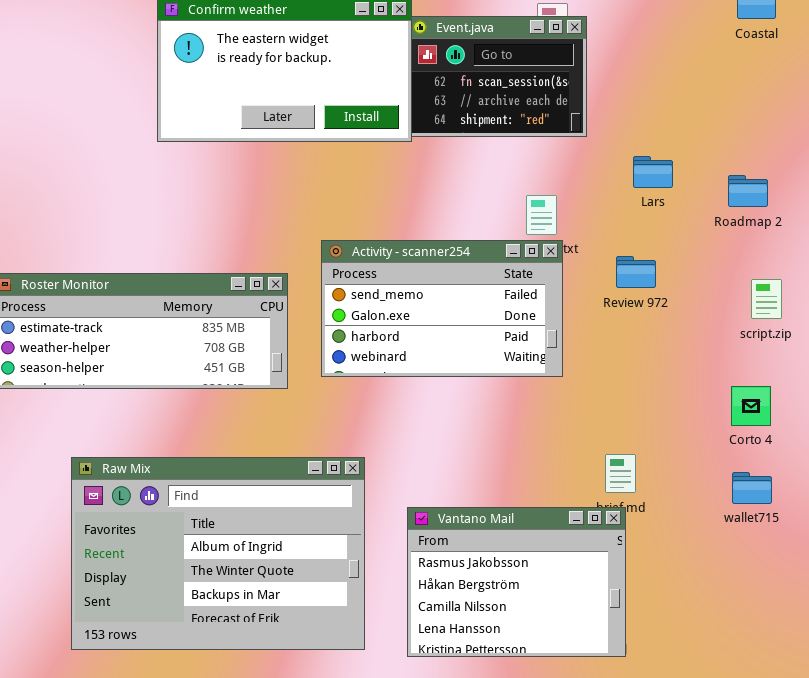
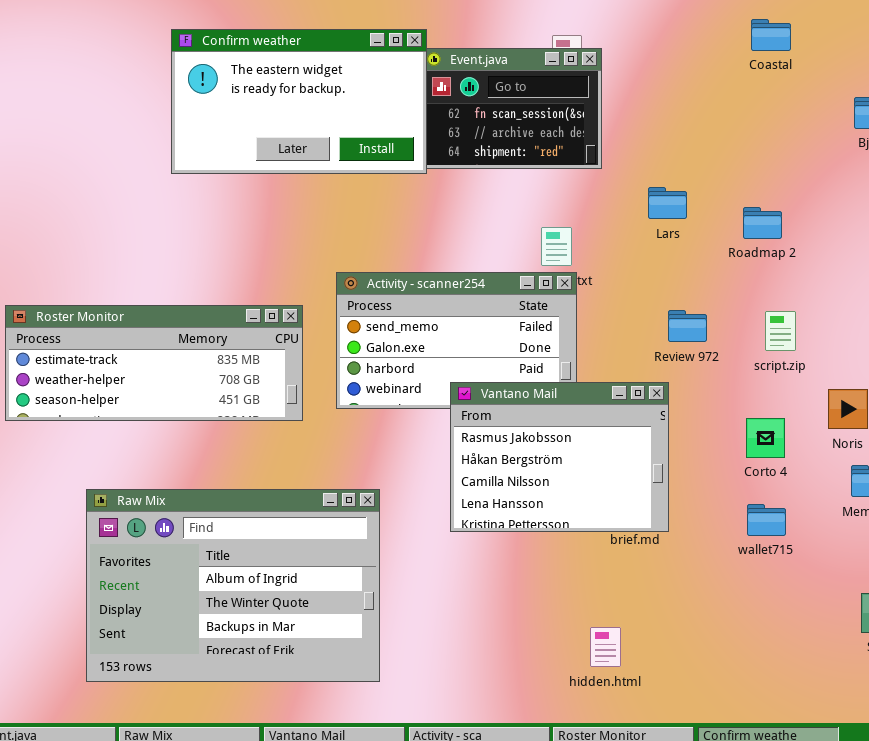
Review 972: [616,256,656,288] -> [668,310,707,342], moved
Vantano Mail: [407,507,626,657] -> [450,382,669,532], moved

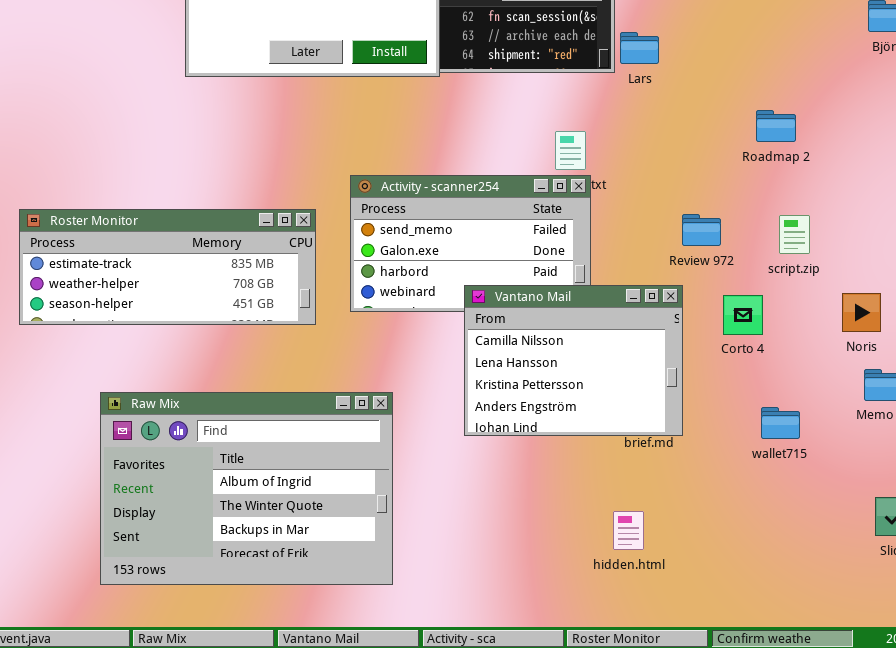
Lars: [648,187,687,219] -> [620,32,659,64], moved
Vantano Mail: [450,382,669,532] -> [464,285,683,436], scrolled down 2 rows
Corto 4: [746,418,785,458] -> [723,295,763,335], moved
hidden.html: [590,627,621,667] -> [613,511,644,550], moved

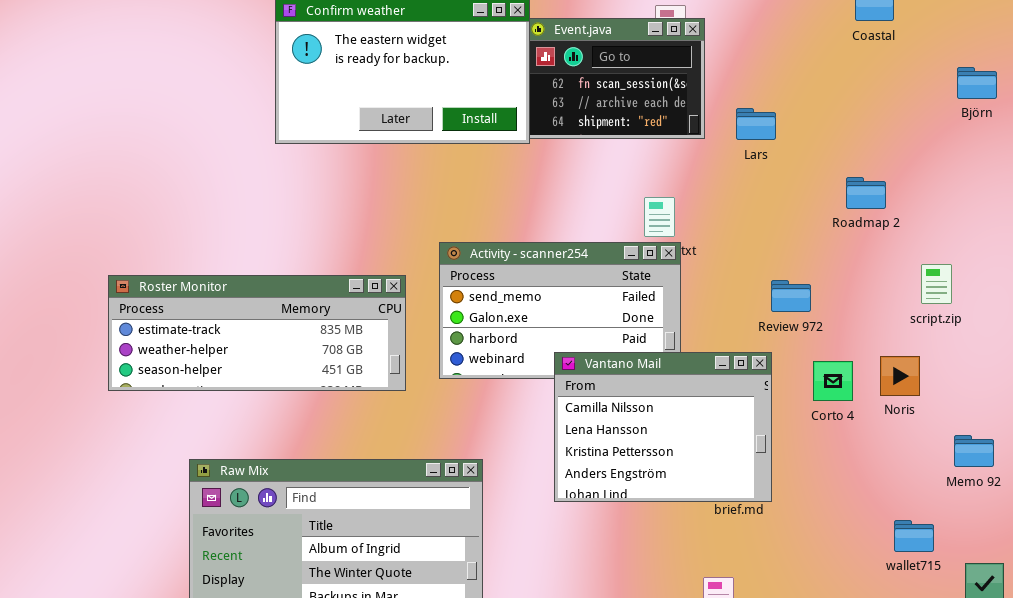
Lars: [620,32,659,64] -> [736,108,776,140], moved
script.zip: [779,215,810,254] -> [921,264,952,304], moved
Noris: [842,293,881,332] -> [880,356,920,396], moved
wallet715: [761,407,800,439] -> [894,520,934,552], moved

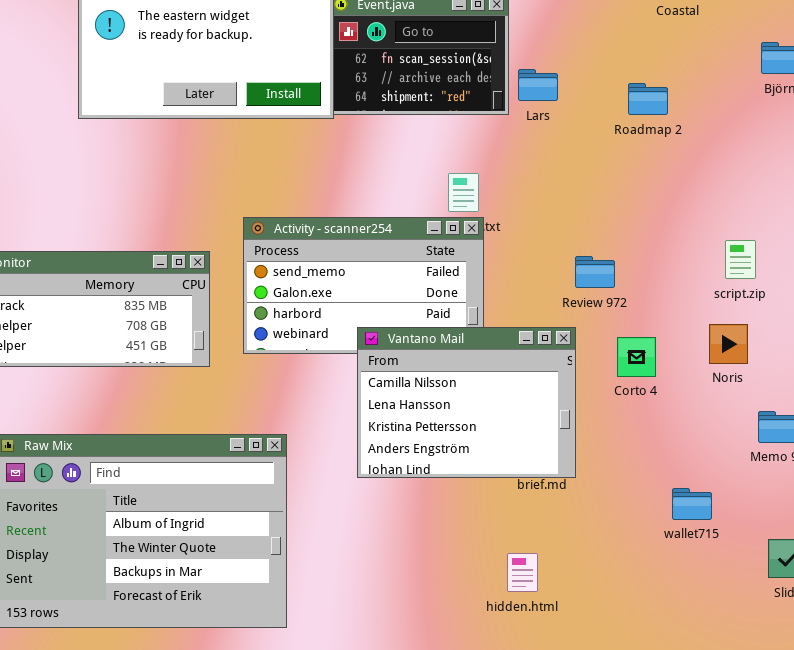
Lars: [736,108,776,140] -> [518,69,558,101], moved
Roadmap 2: [846,177,886,209] -> [628,83,668,115], moved
Noris: [880,356,920,396] -> [709,324,748,364], moved
wallet715: [894,520,934,552] -> [672,488,712,520], moved

